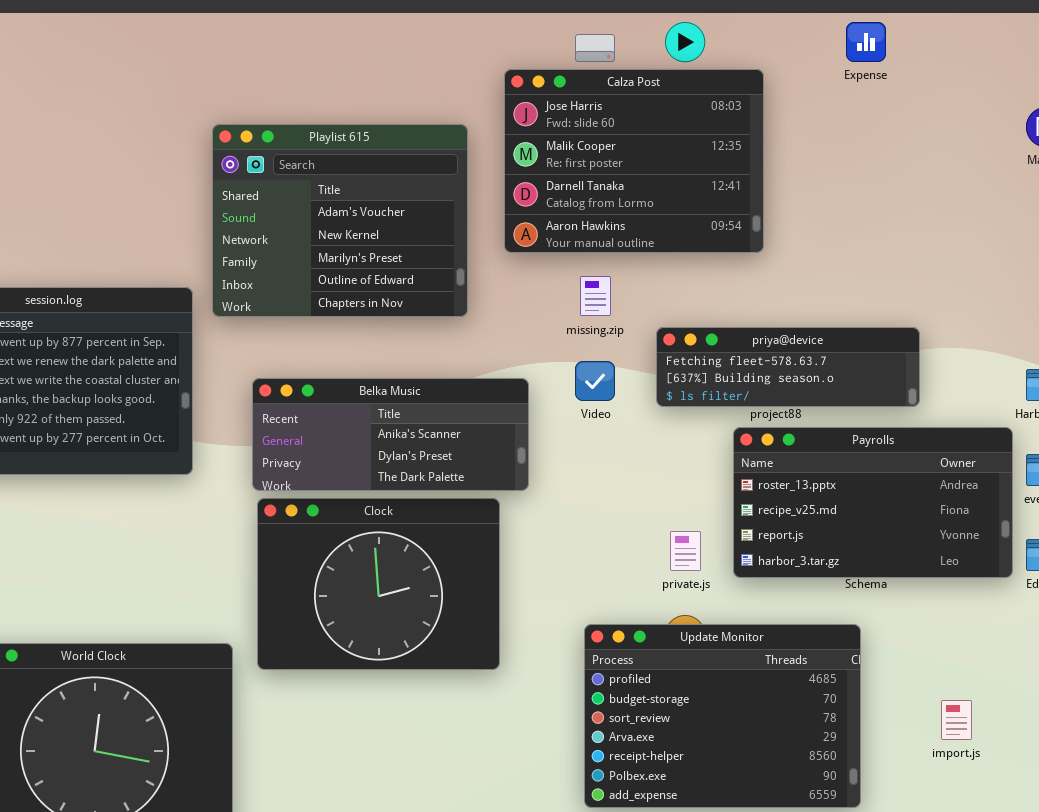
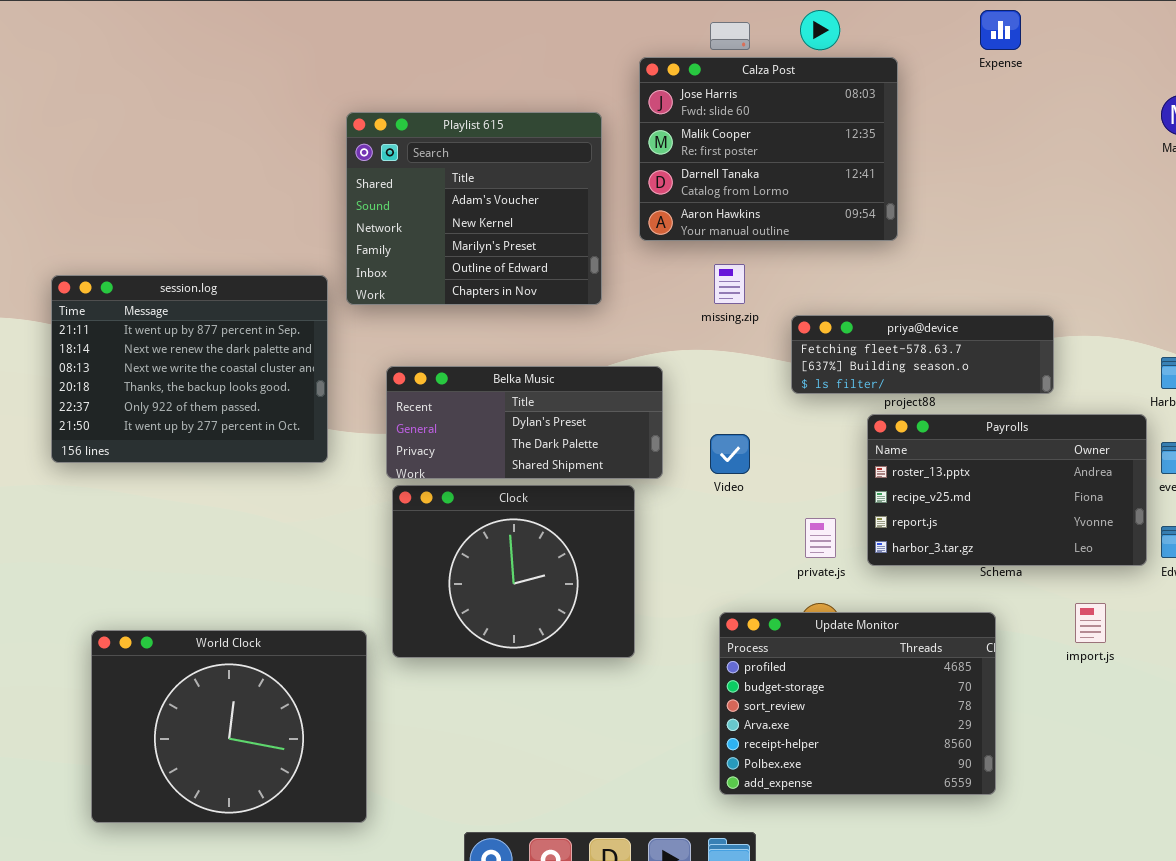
Video: [575,361,615,401] -> [710,434,750,474], moved
Belka Music: [252,378,529,491] -> [386,366,663,479], scrolled down 1 row
import.js: [941,700,972,740] -> [1075,603,1106,643], moved

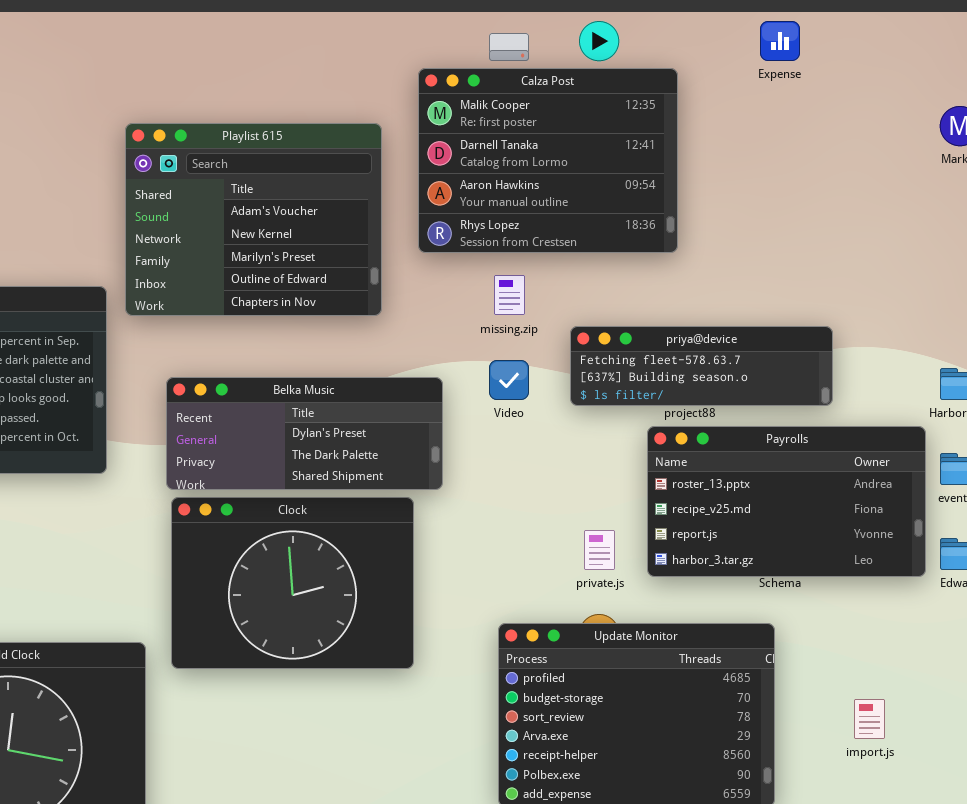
Calza Post: [639,57,898,241] -> [418,68,678,253], scrolled down 1 row
Video: [710,434,750,474] -> [489,360,529,400], moved
import.js: [1075,603,1106,643] -> [854,699,885,739], moved

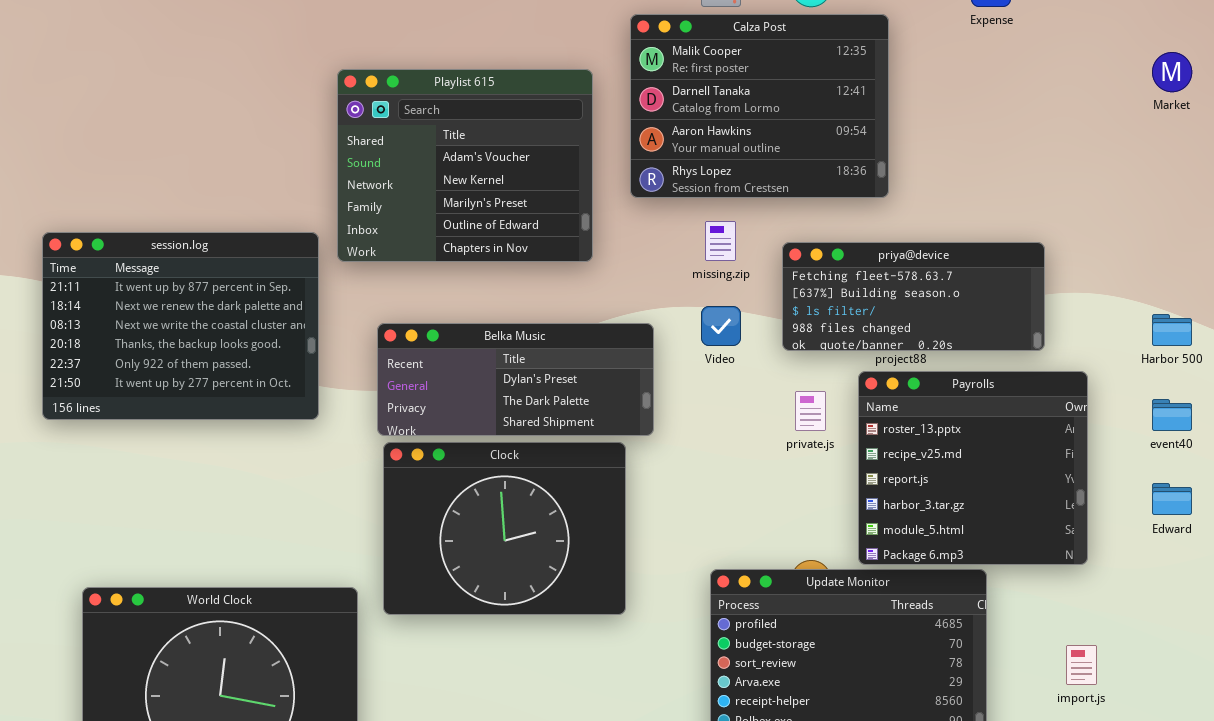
priya@device: [570,326,833,406] -> [782,242,1045,351], resized
Payrolls: [647,426,926,577] -> [858,371,1088,565], resized
private.js: [584,530,615,570] -> [795,391,826,431], moved

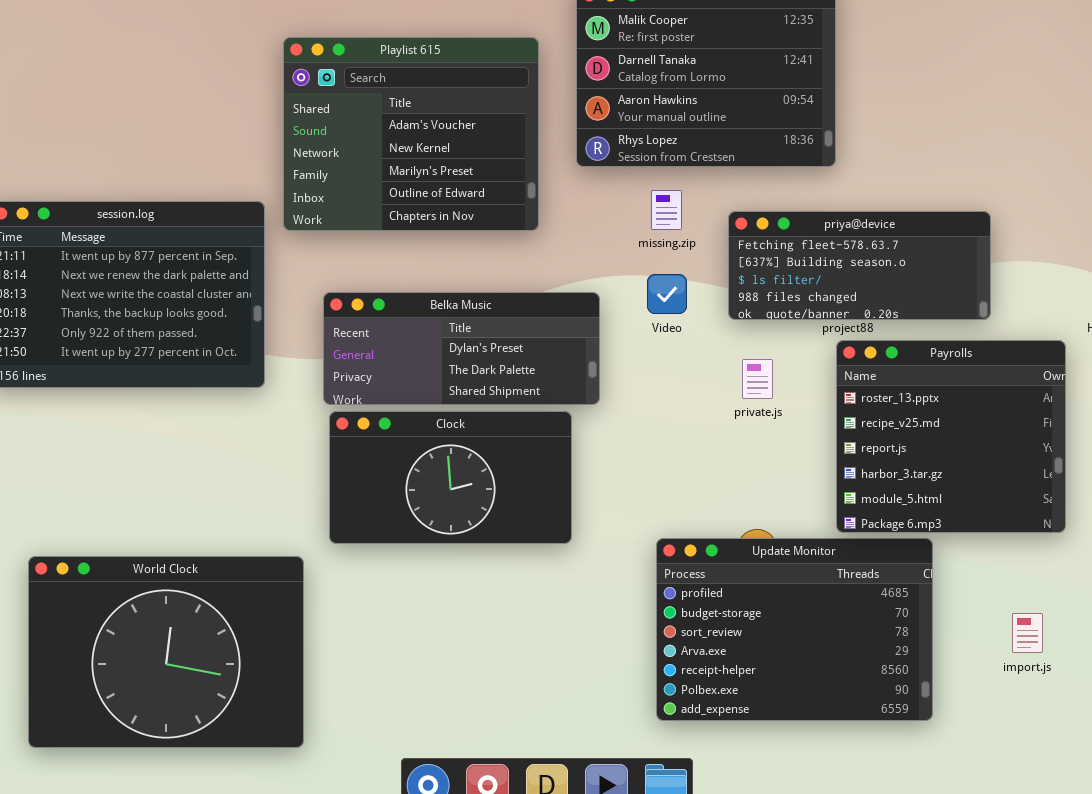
Payrolls: [858,371,1088,565] -> [836,340,1066,533], moved
Clock: [383,442,626,615] -> [329,411,572,544], resized

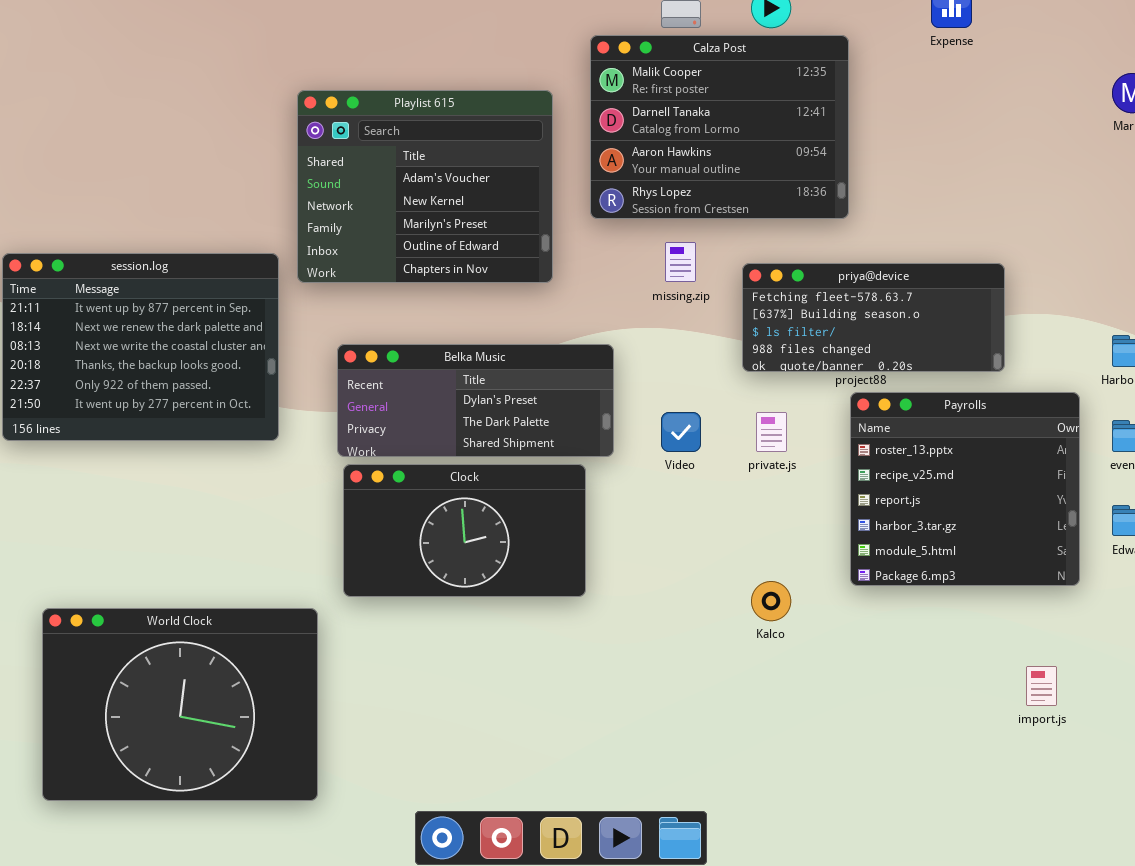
Video: [647,274,687,314] -> [661,412,701,452], moved
Update Monitor: [656,538,933,721] -> none, closed

